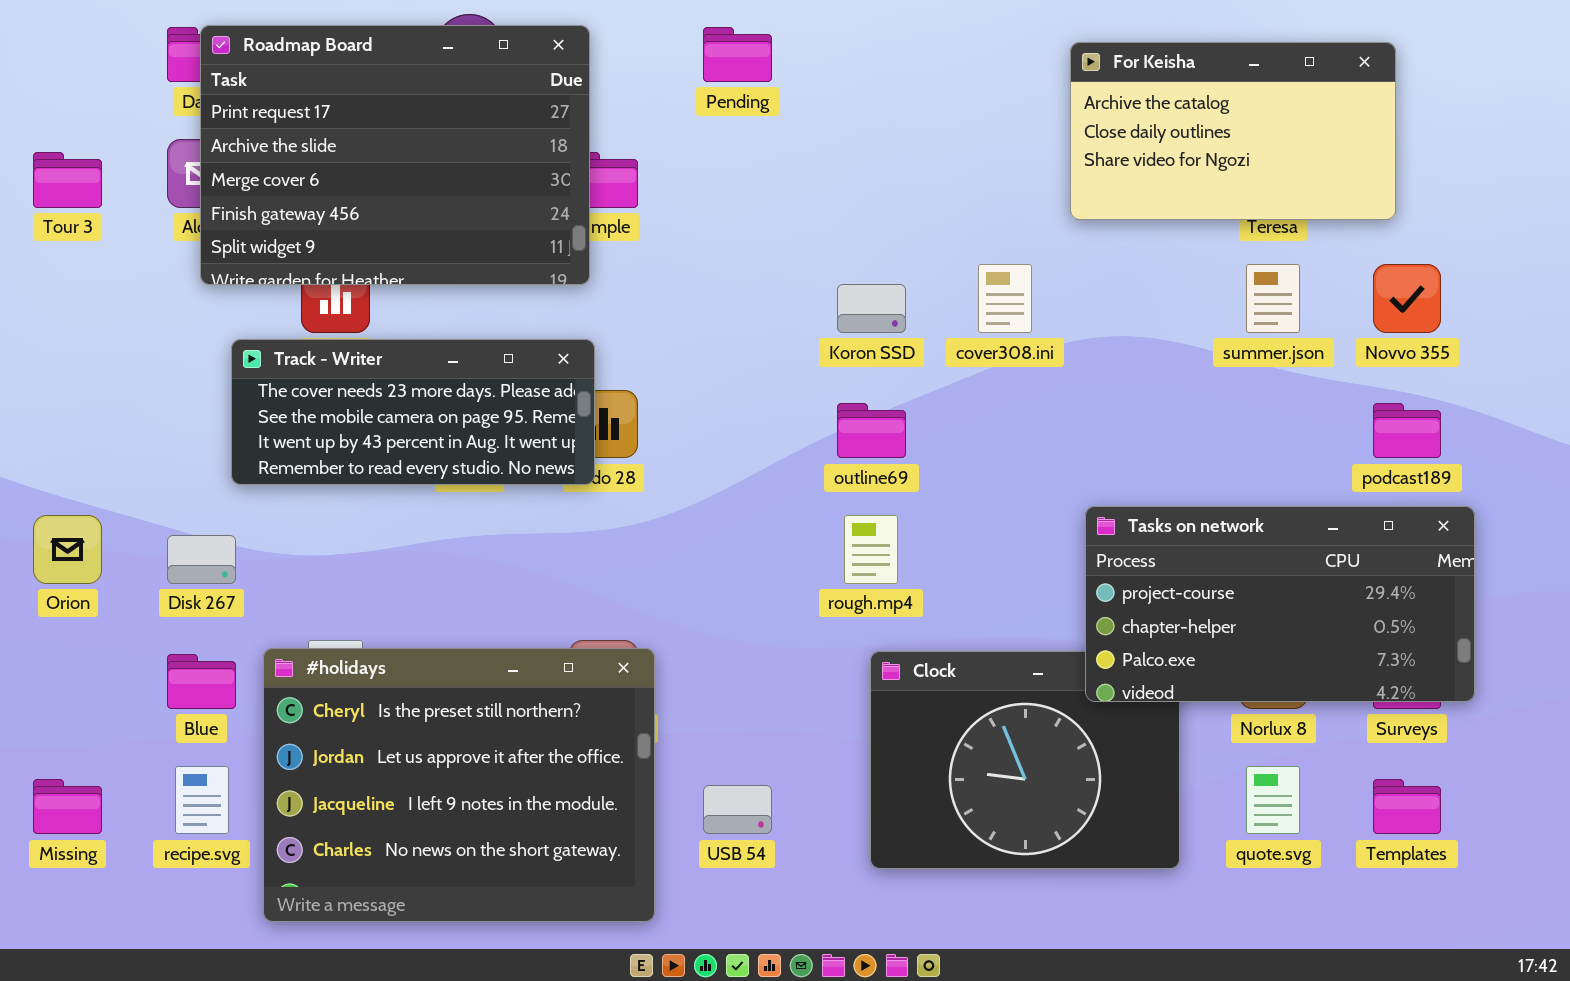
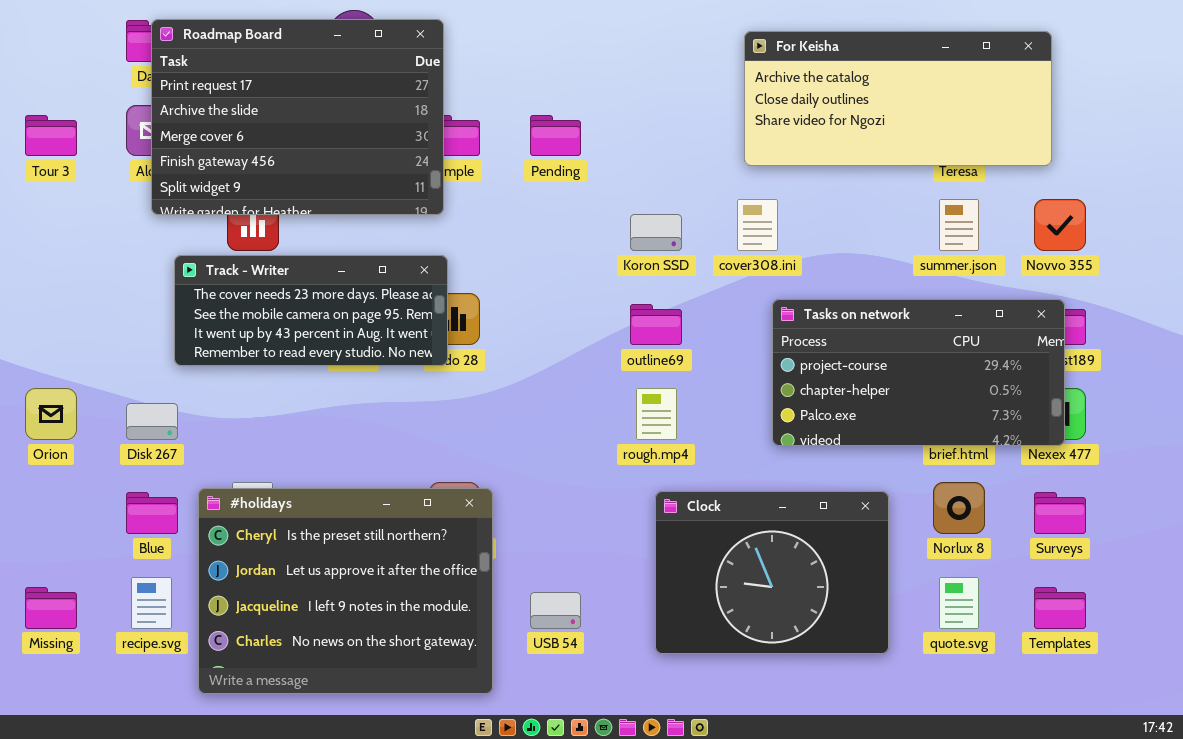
Pending: [703,27,772,82] -> [530,115,581,156], moved
For Keisha: [1070,42,1396,220] -> [744,31,1052,166], resized
Tasks on network: [1085,506,1475,702] -> [772,299,1065,446], moved

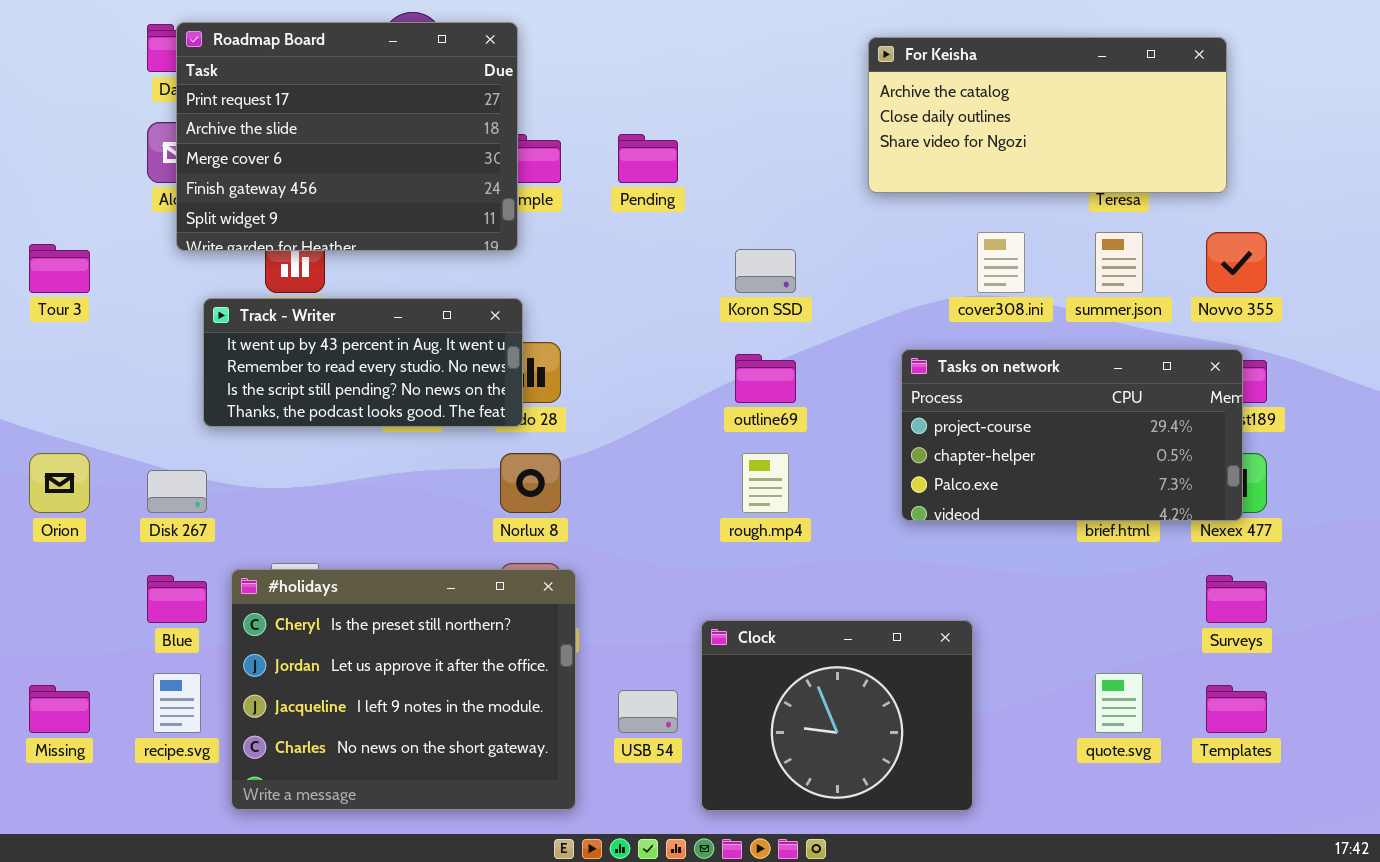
Tour 3: [25,115,77,156] -> [29,244,90,293], moved
cover308.ini: [737,199,778,251] -> [977,232,1025,293], moved
Track - Writer: [174,255,448,366] -> [203,298,523,427], scrolled down 2 rows
Norlux 8: [933,482,985,534] -> [500,453,561,513], moved
Clock: [655,491,889,654] -> [701,620,973,811], moved

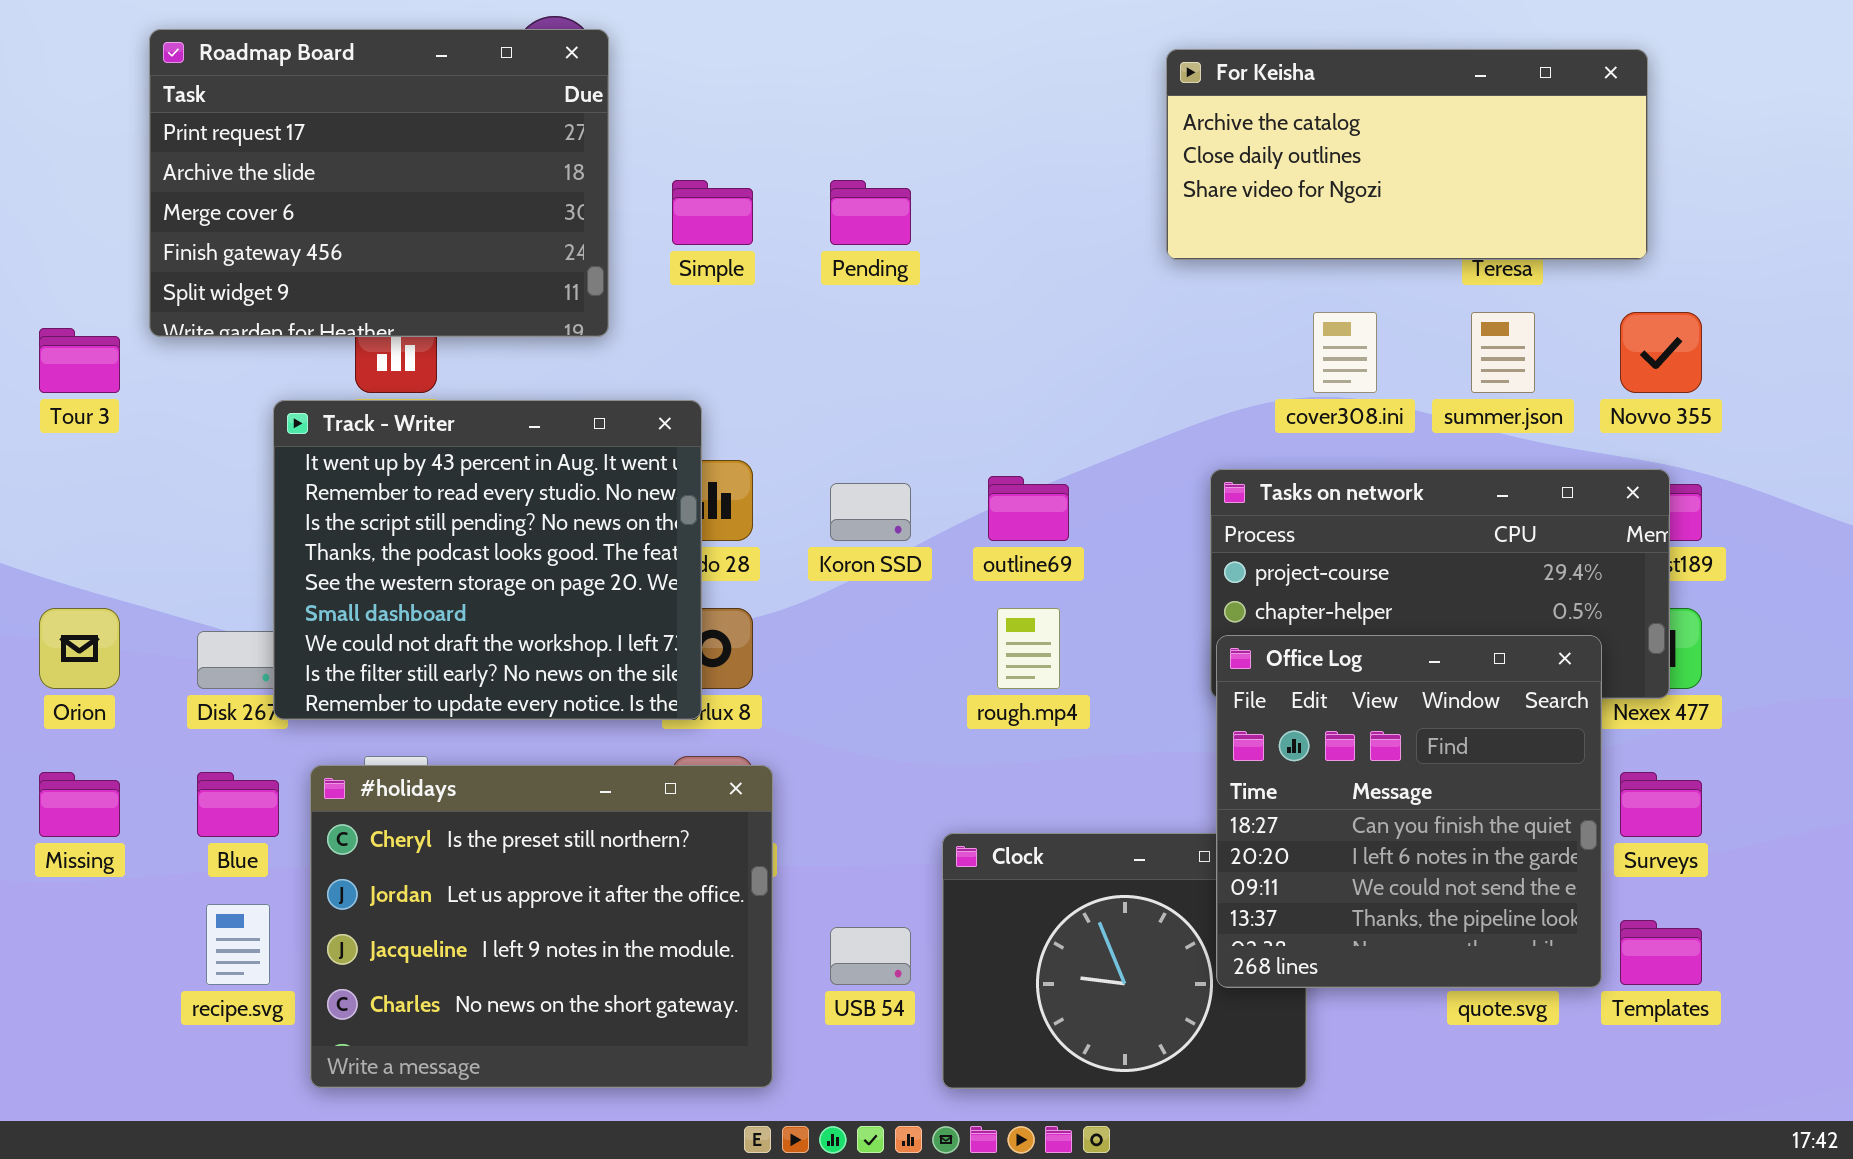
Roadmap Board: [176,22,518,251] -> [149,29,609,337], moved
Koron SSD: [735,249,796,293] -> [830,483,911,541], moved
Track - Writer: [203,298,523,427] -> [273,400,702,720], resized
Office Log: none -> [1216,635,1602,988], opened
Missing: [29,685,90,733] -> [39,772,120,837], moved

